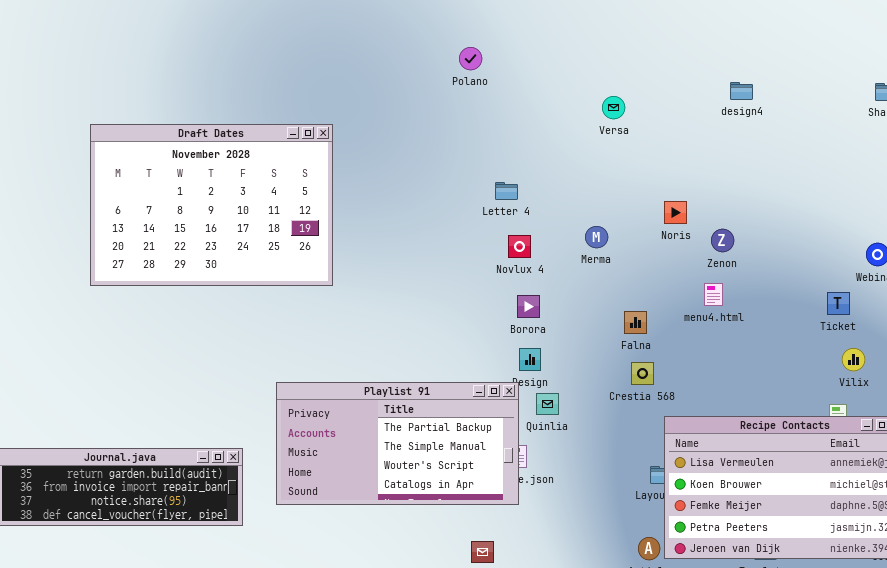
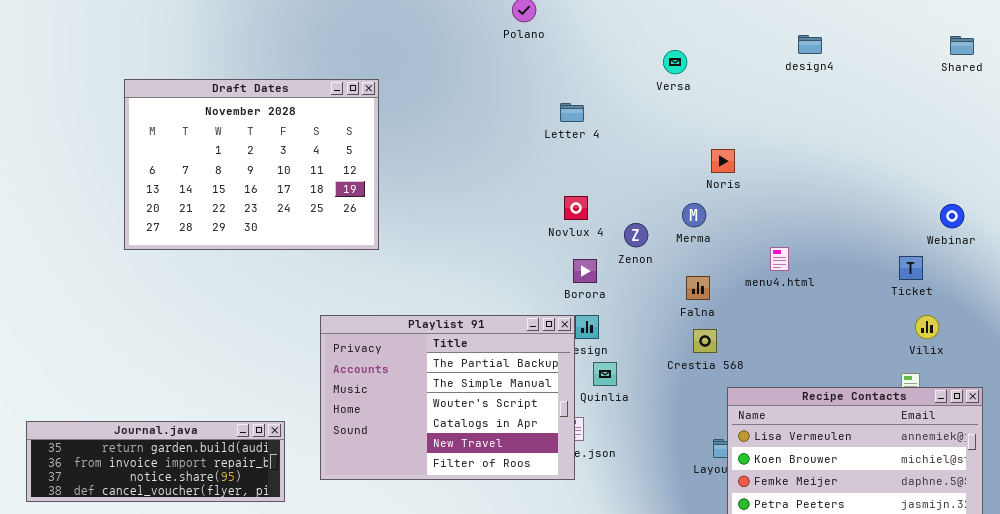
Letter 4: [495,182,518,200] -> [560,103,584,122], moved
Noris: [664,201,687,224] -> [711,149,735,173], moved
Merma: [585,226,608,248] -> [682,203,706,227], moved
Zenon: [711,229,734,252] -> [624,223,648,247], moved
Playlist 91: [276,382,519,505] -> [320,315,575,480], resized

